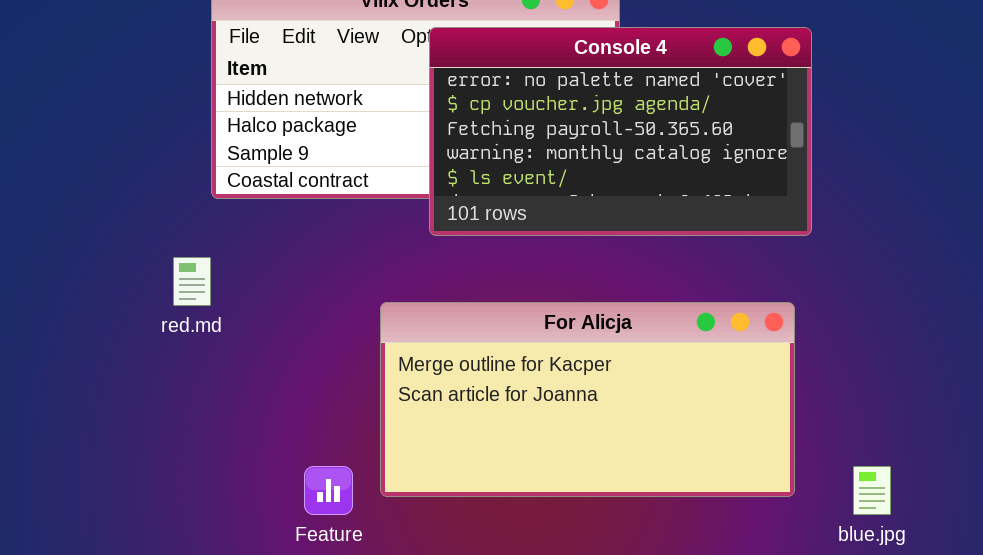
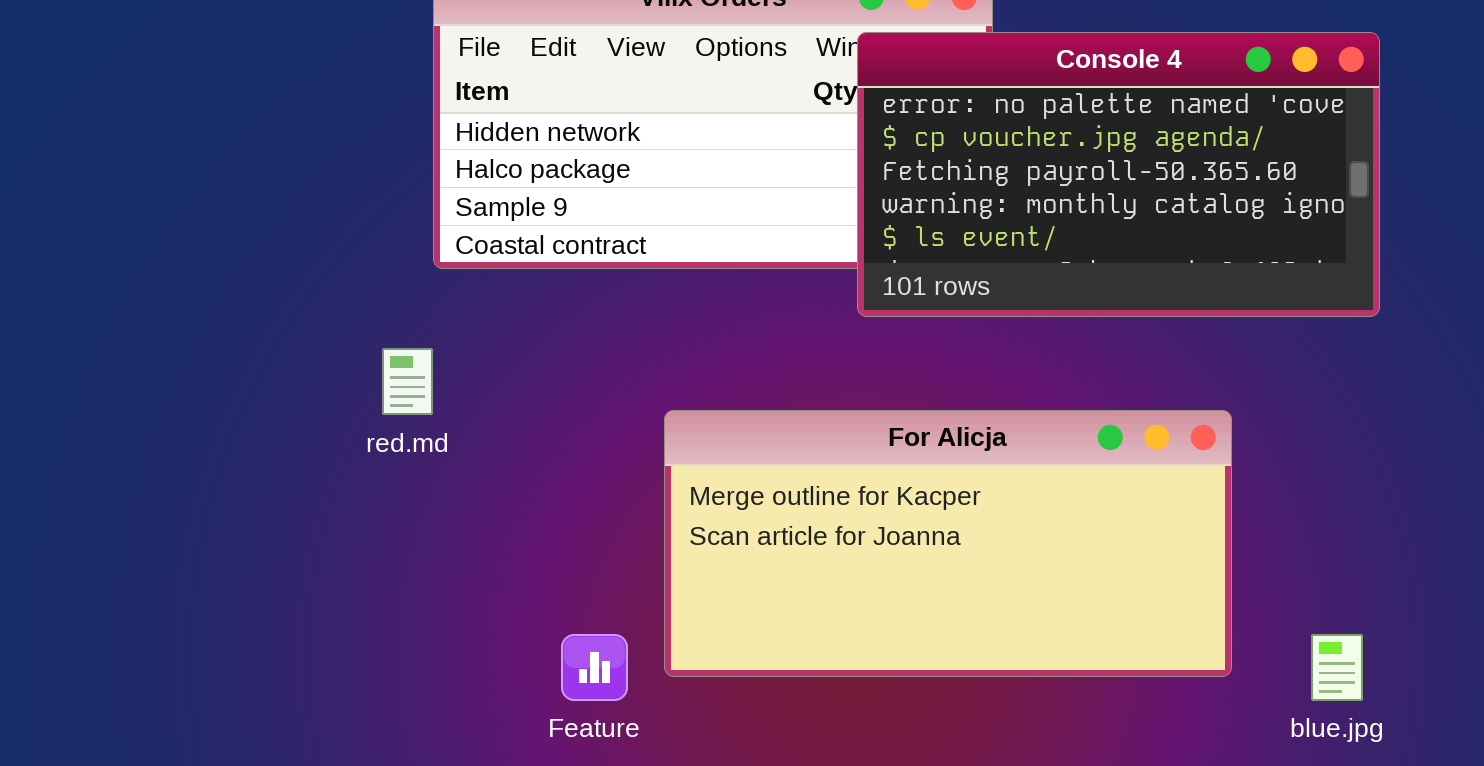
Console 4: [429,27,812,236] -> [857,32,1380,317], moved

